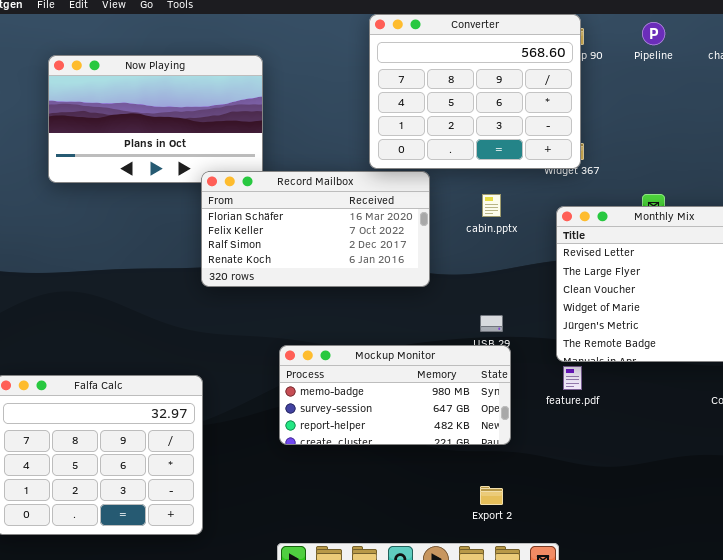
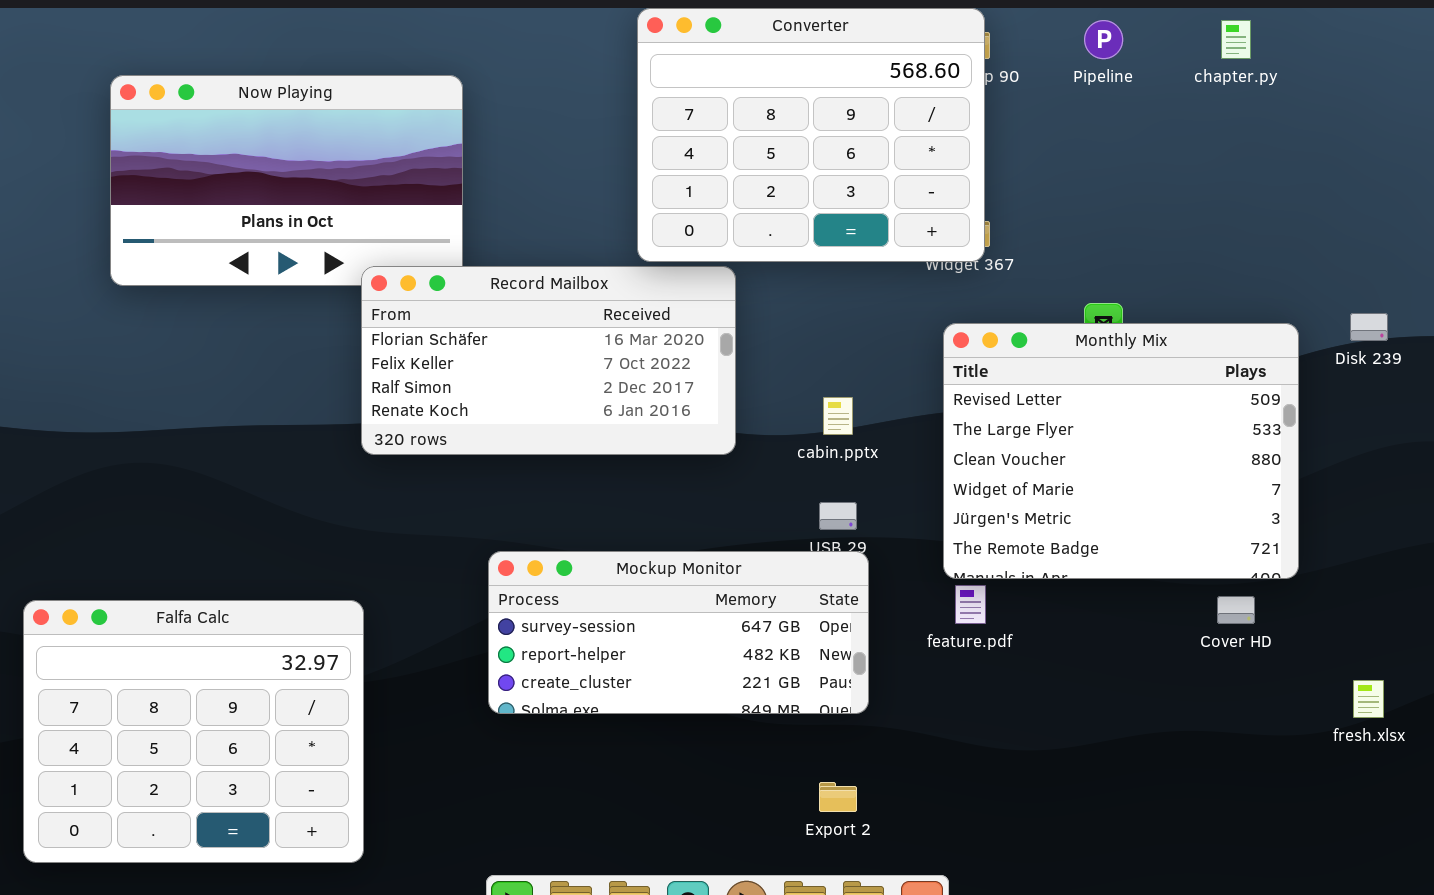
cabin.pptx: [482,194,501,217] -> [823,397,853,435], moved
Mockup Monitor: [279,345,511,445] -> [488,551,869,714], scrolled down 1 row

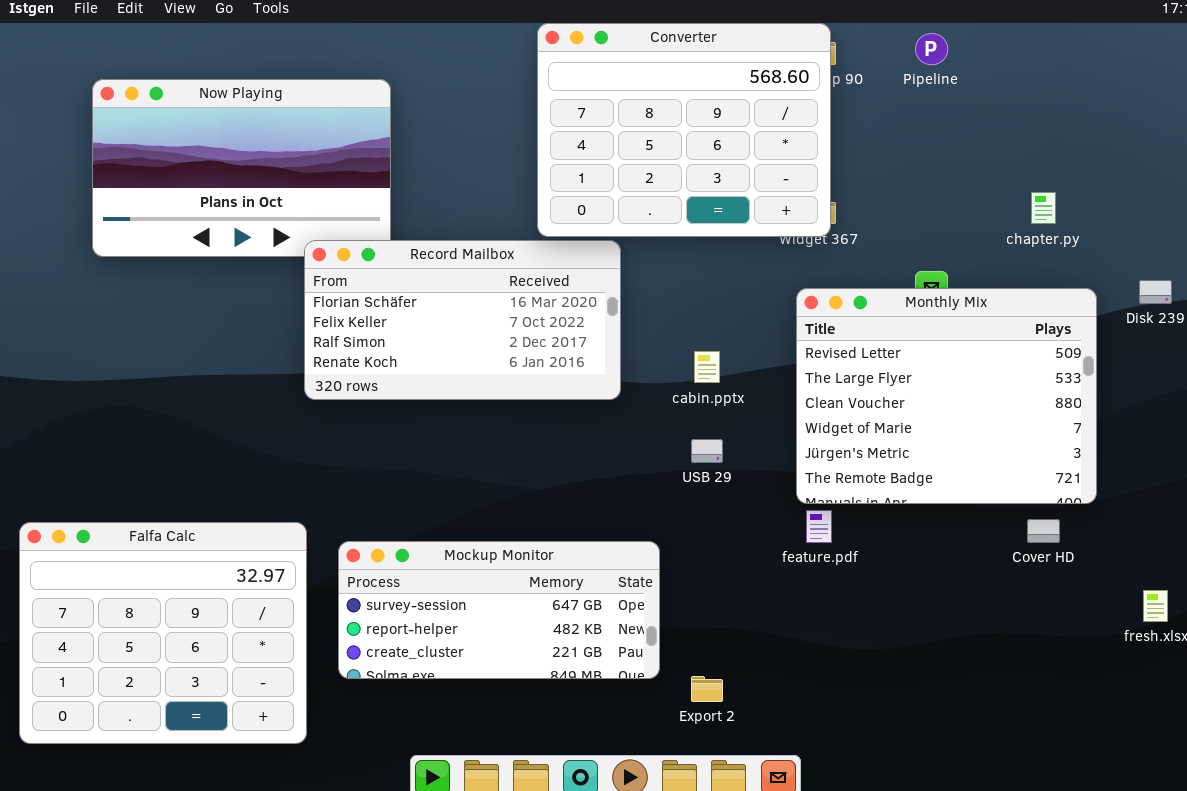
chapter.py: [1221,20,1251,59] -> [1031,192,1056,224], moved
Mockup Monitor: [488,551,869,714] -> [338,541,660,679], moved

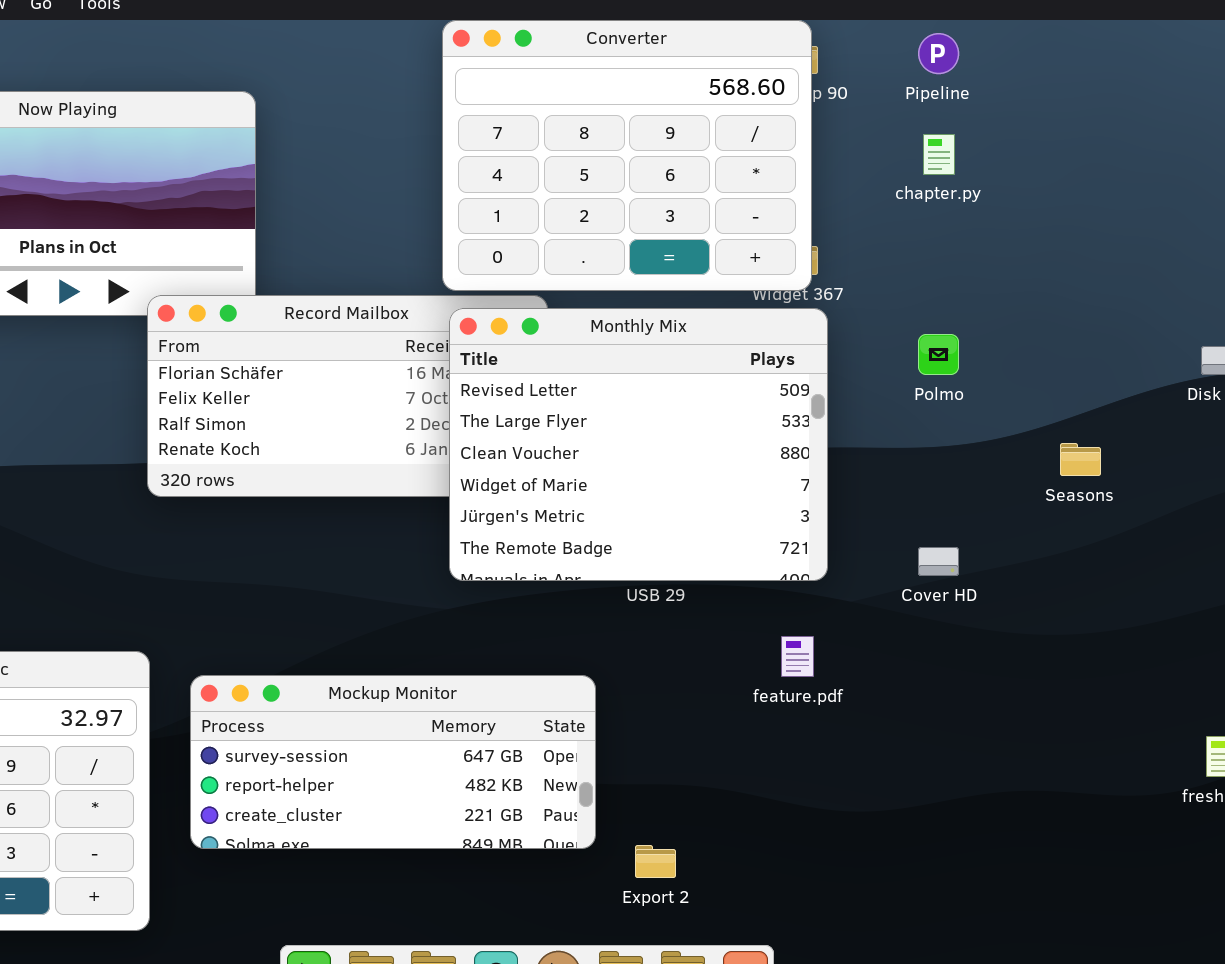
chapter.py: [1031,192,1056,224] -> [923,134,955,175], moved
Monthly Mix: [796,288,1097,504] -> [449,308,828,581], moved
Cover HD: [1027,519,1060,543] -> [918,547,959,576], moved

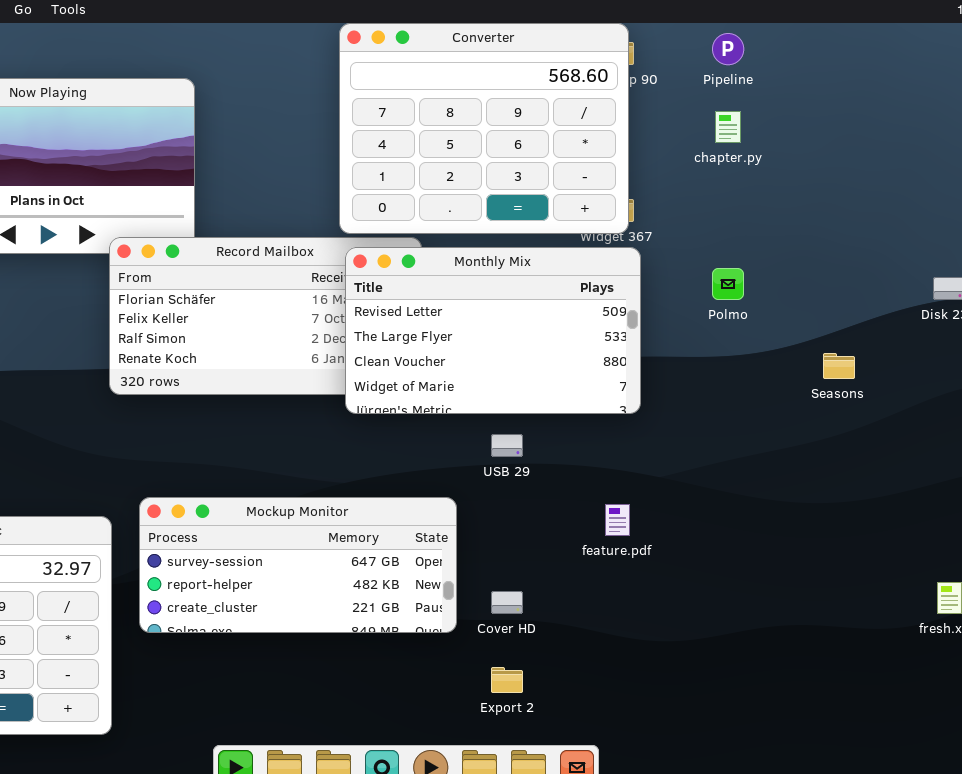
Monthly Mix: [449,308,828,581] -> [345,247,641,414], resized
Cover HD: [918,547,959,576] -> [491,591,523,614], moved
Mockup Monitor: [190,675,596,849] -> [139,497,457,633], moved

